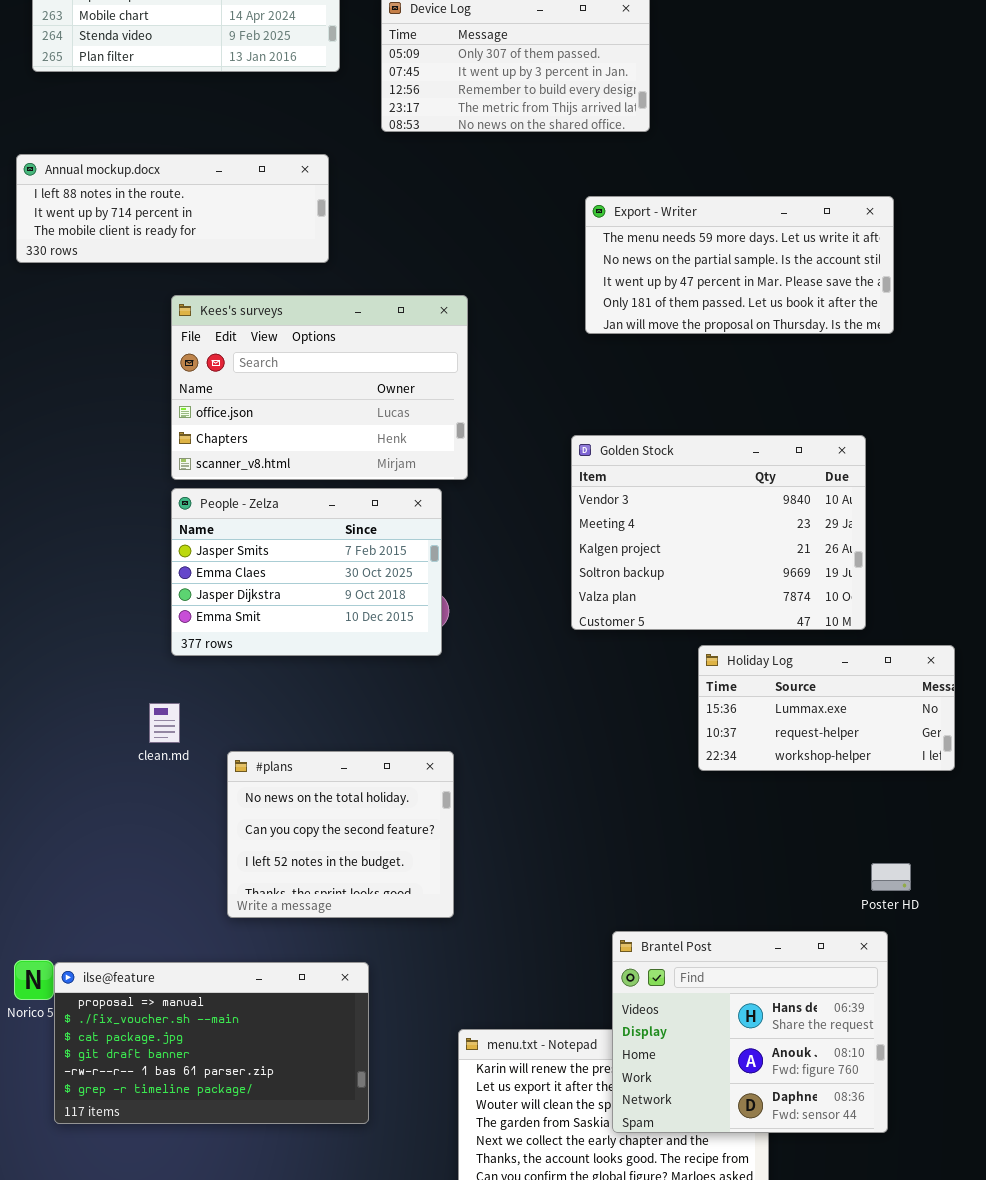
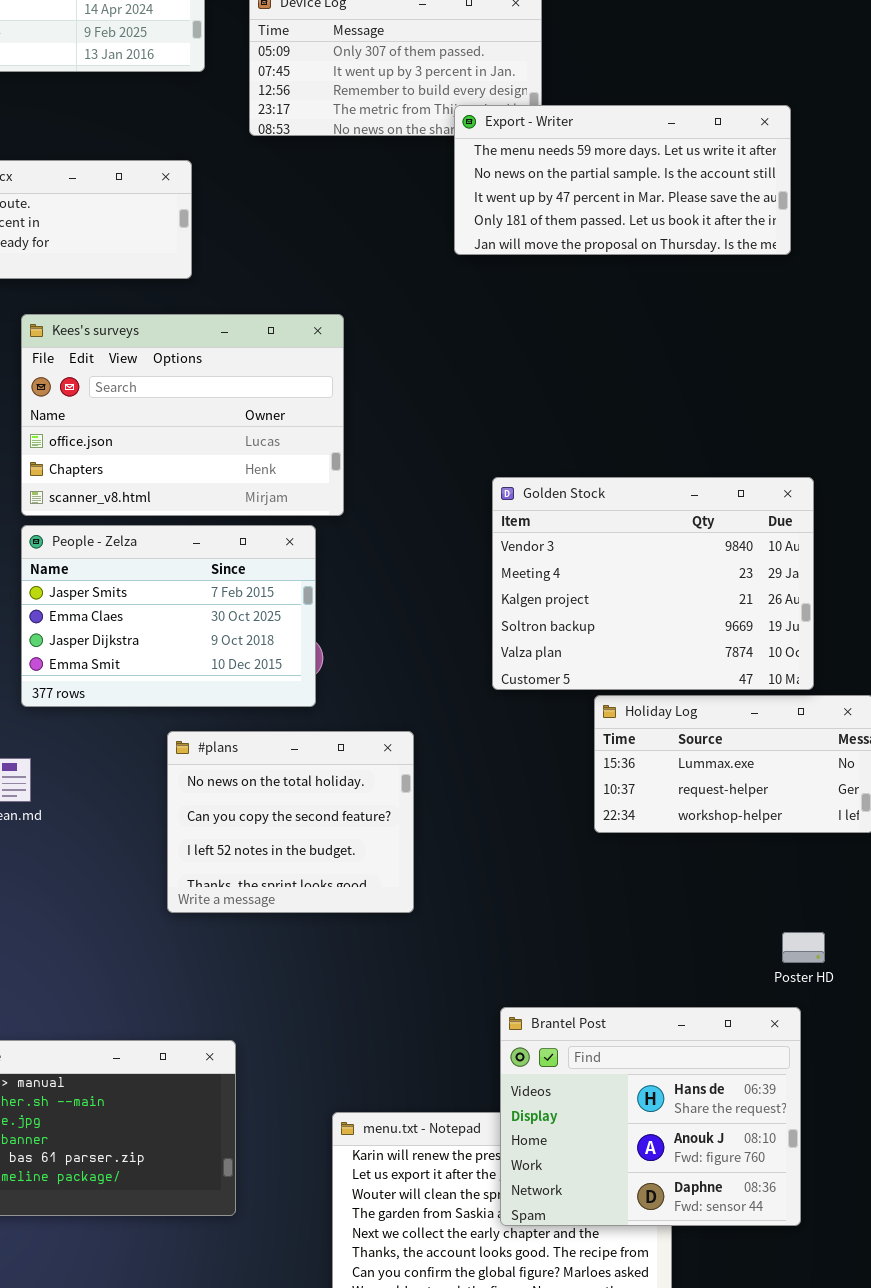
Export - Writer: [585,196,894,334] -> [454,105,791,255], moved
Golden Stock: [571,435,866,630] -> [492,477,814,690], moved
#plans: [227,751,454,918] -> [167,731,414,913], moved

